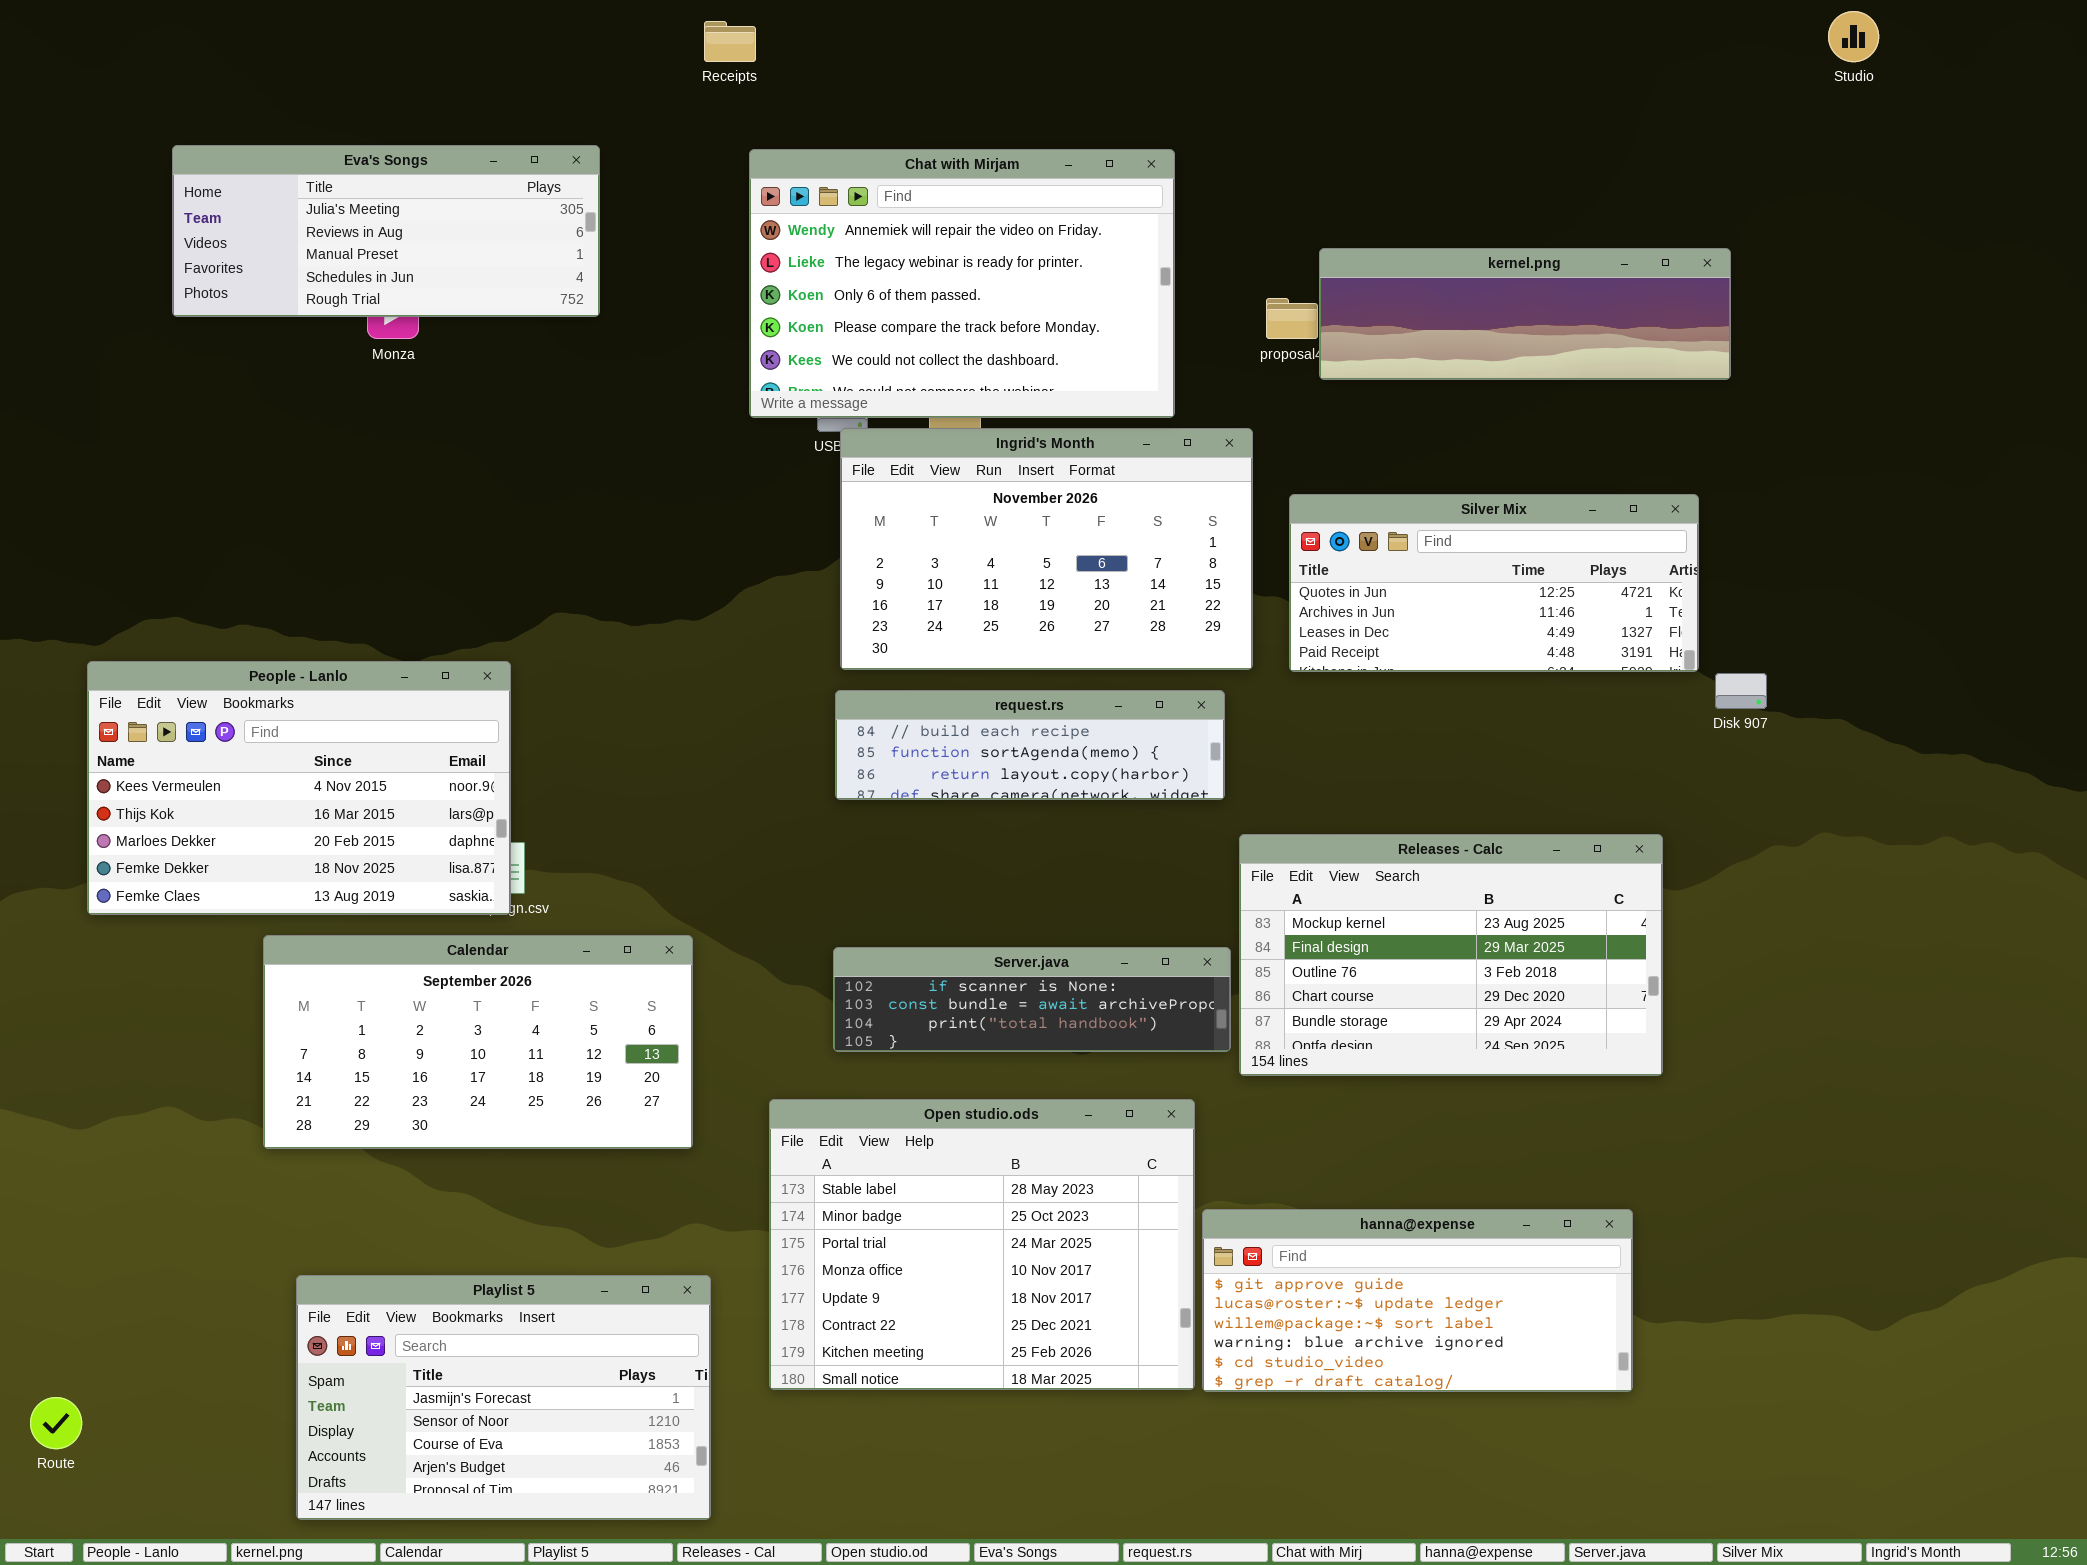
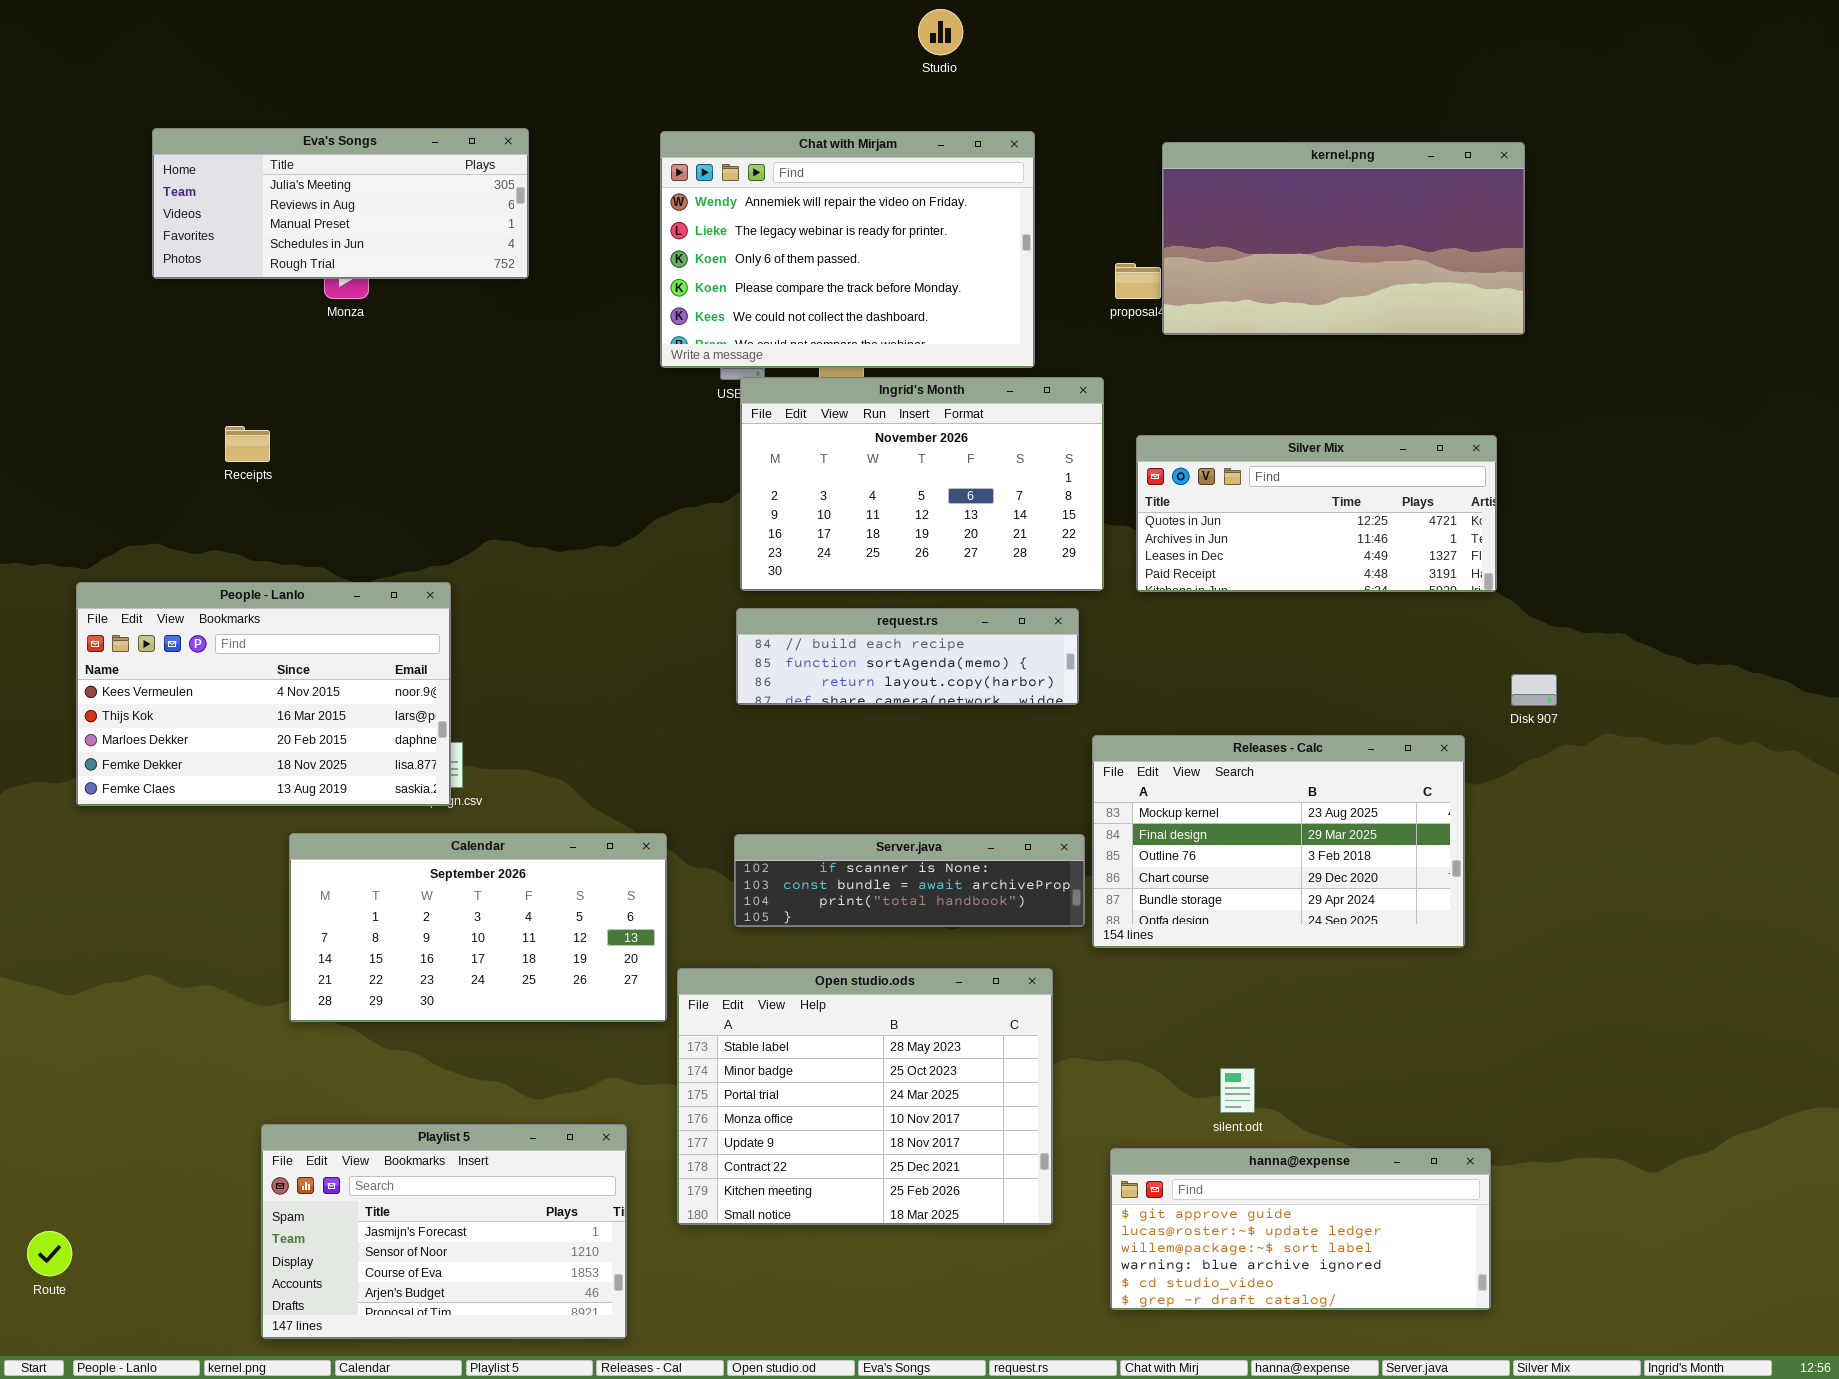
Studio: [1828,11,1879,62] -> [918,9,963,55], moved
Receipts: [704,21,756,62] -> [225,426,270,462], moved
kernel.png: [1319,248,1731,380] -> [1162,142,1525,335], resized
Disk 907: [1715,673,1767,709] -> [1511,674,1557,706], moved
Calendar: [263,935,693,1149] -> [289,833,667,1022], moved
hanna@expense: [1202,1209,1633,1392] -> [1110,1148,1491,1310], moved

